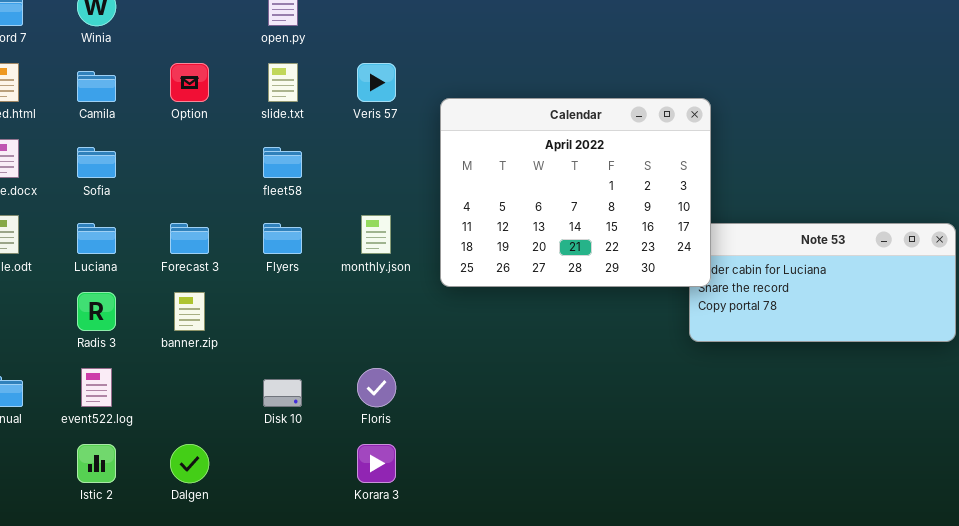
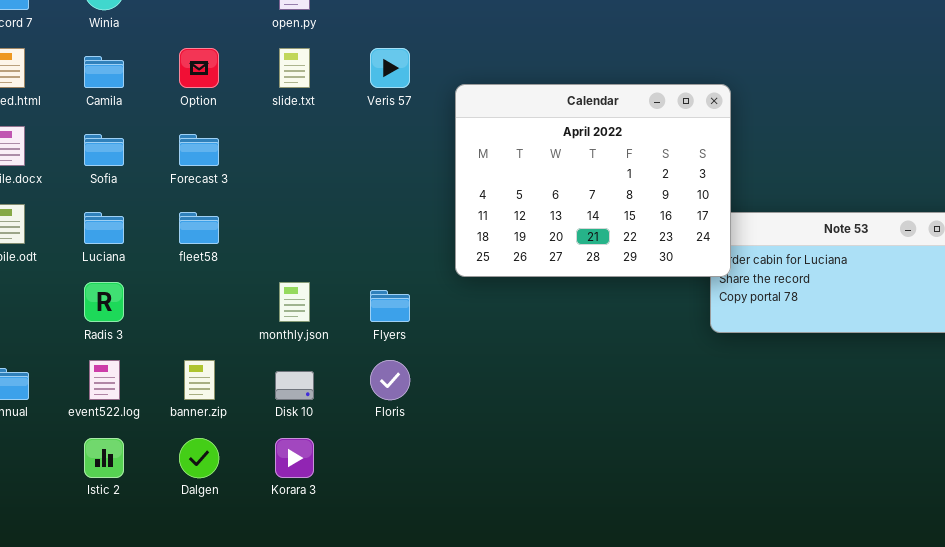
fleet58: [263,147,302,178] -> [179,212,219,244], moved
monthly.json: [361,215,391,254] -> [279,282,310,322], moved
Forecast 3: [170,223,209,254] -> [179,134,219,166], moved
Flyers: [263,223,302,254] -> [370,290,410,322], moved
banner.zip: [174,292,205,331] -> [184,360,215,400], moved
Korara 3: [357,444,396,483] -> [275,438,314,478], moved

